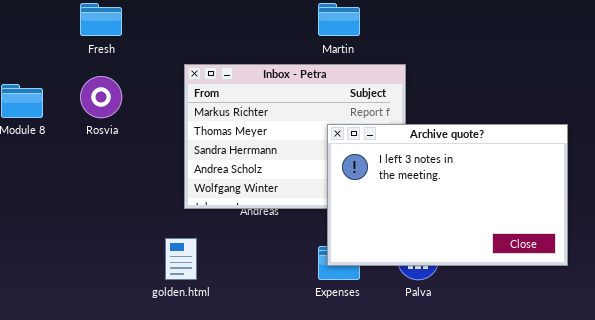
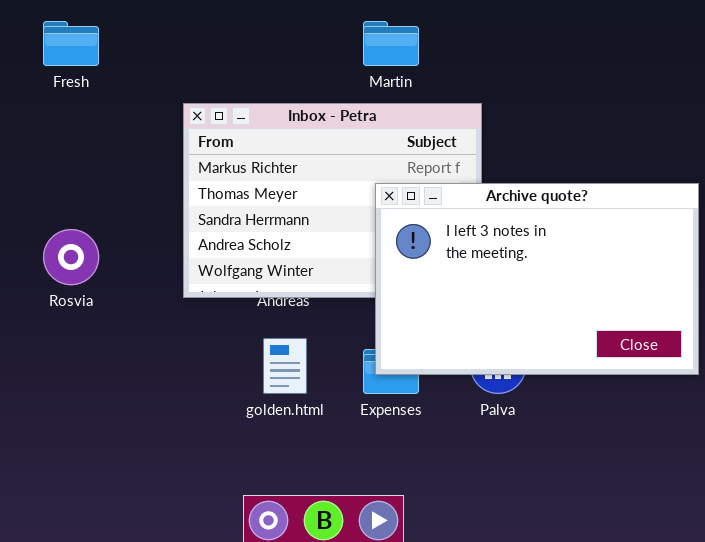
Rosvia: [80,76,122,118] -> [43,229,99,285], moved
golden.html: [165,238,197,280] -> [263,338,307,394], moved

